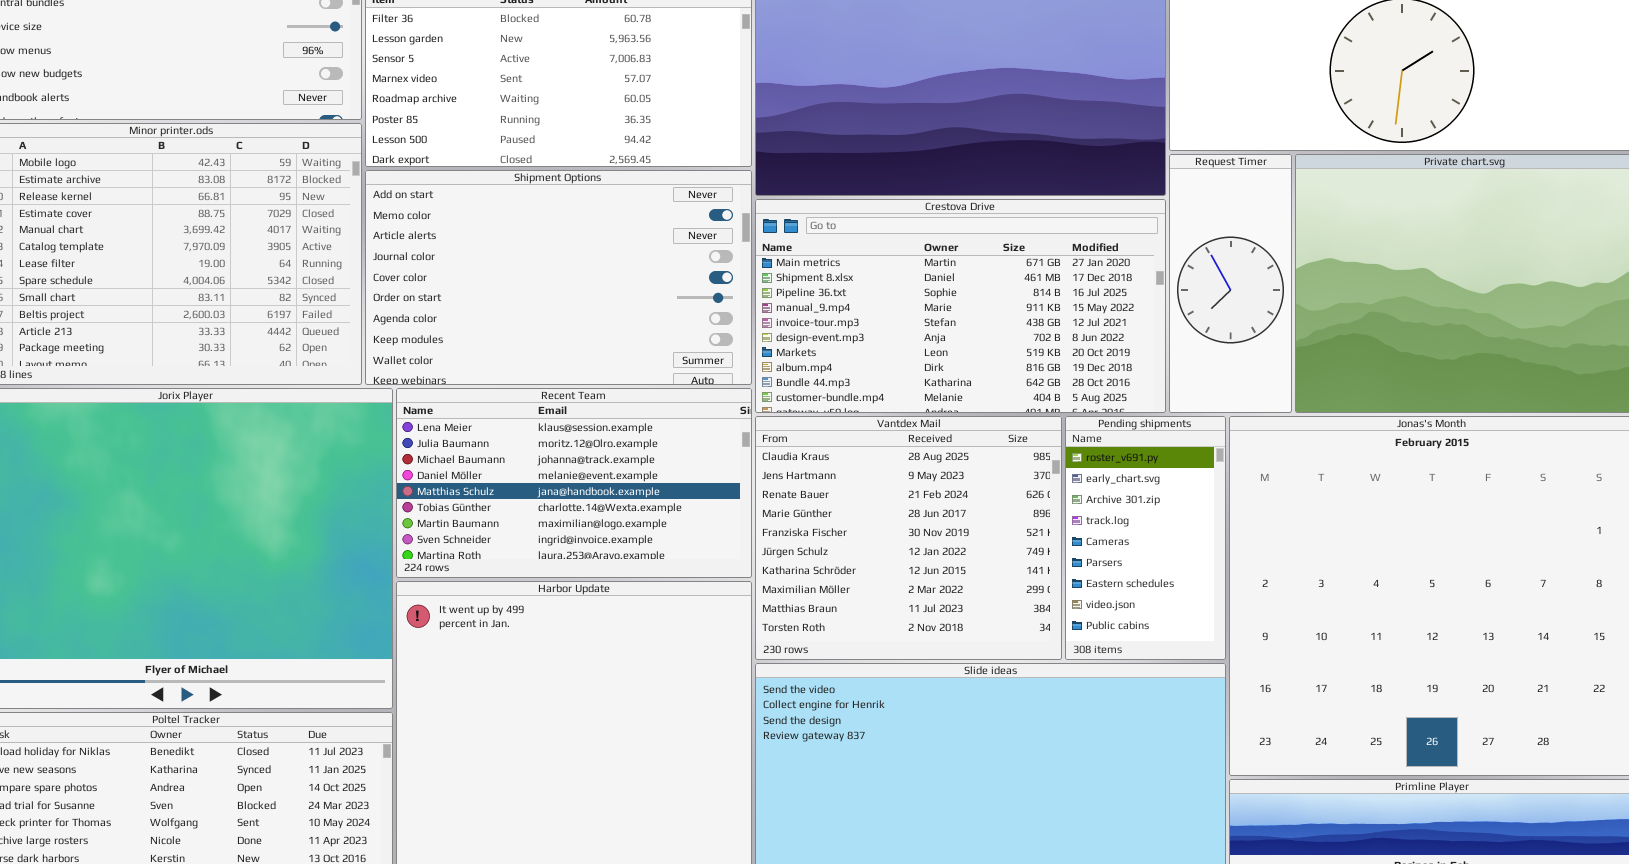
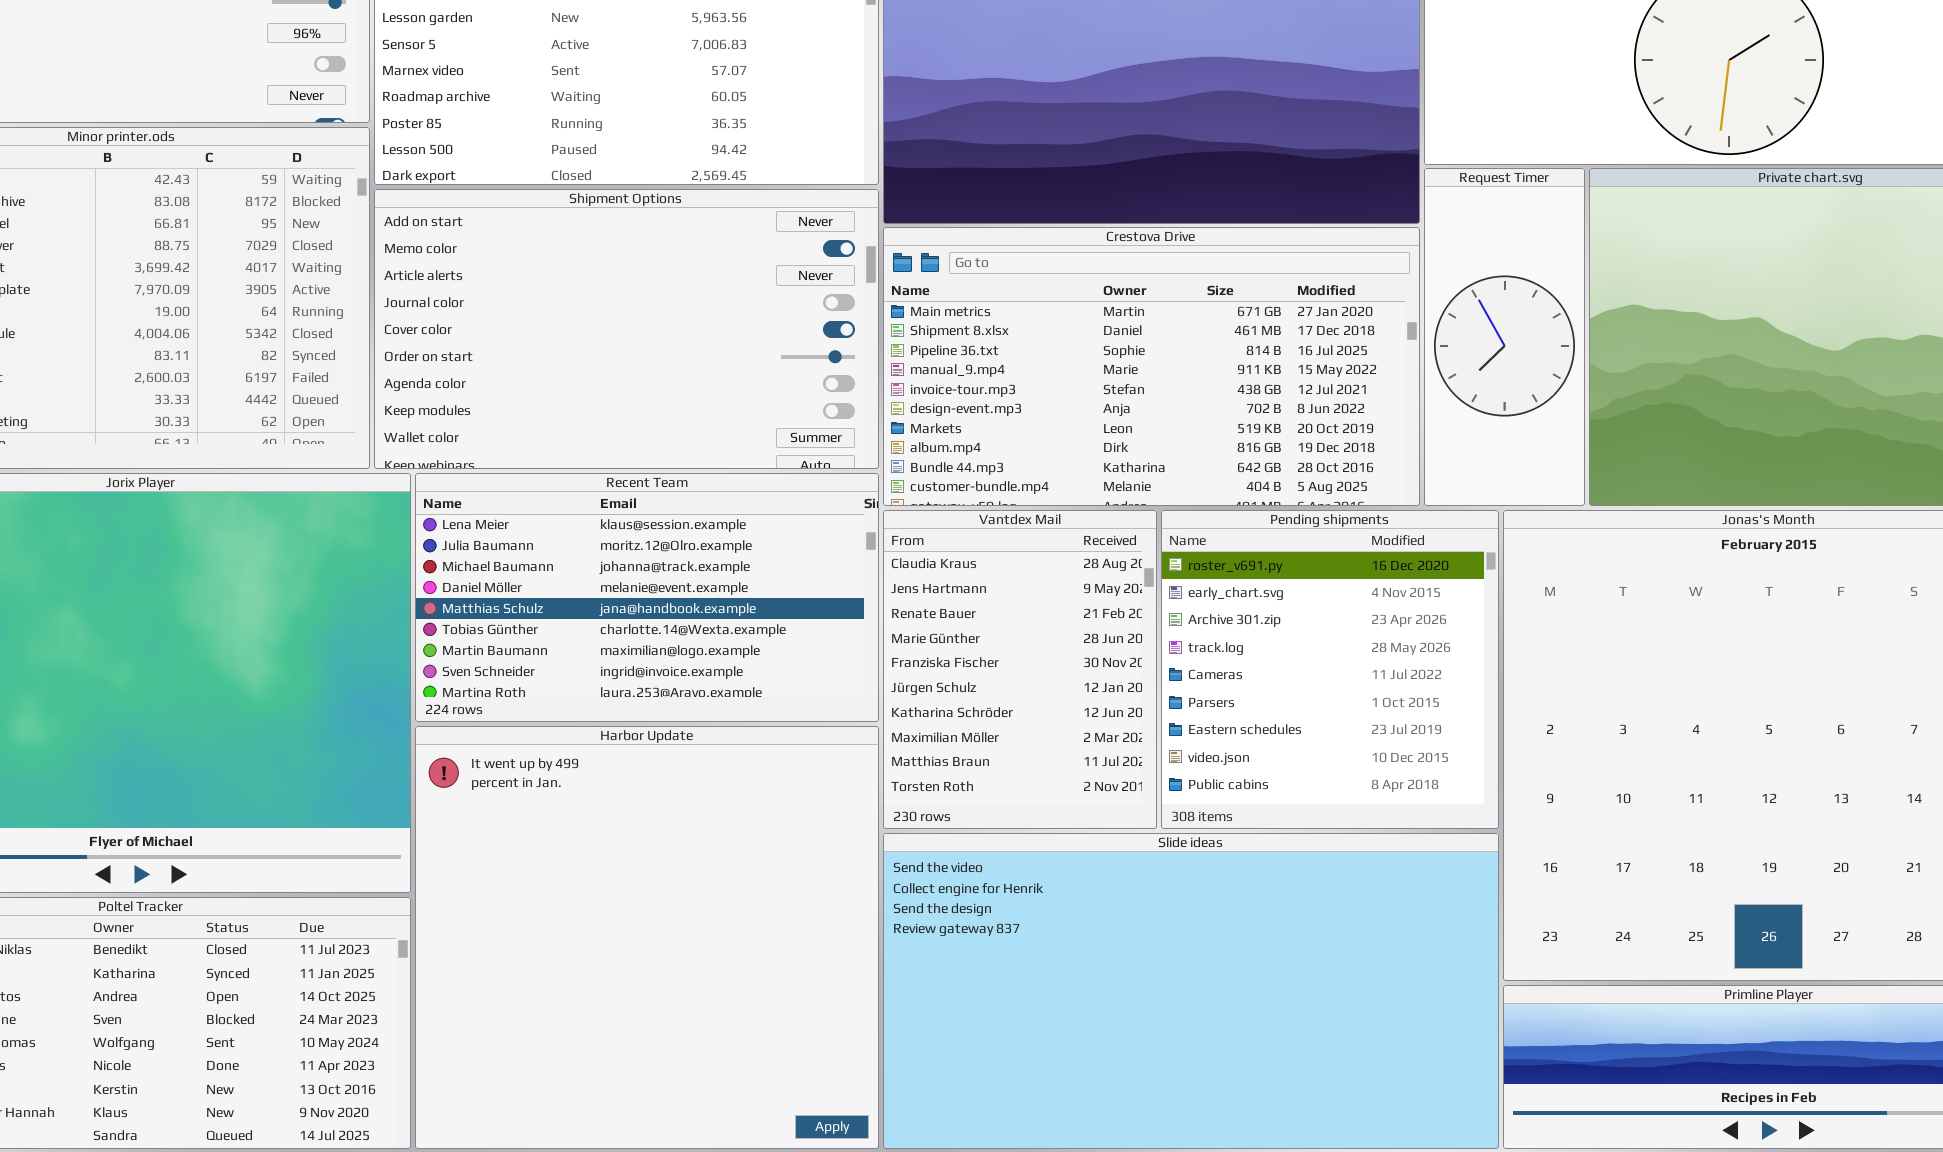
Vantdex Mail: [755,416,1062,660] -> [883,510,1157,829], resized
Pending shipments: [1065,416,1226,660] -> [1161,510,1499,829], resized

